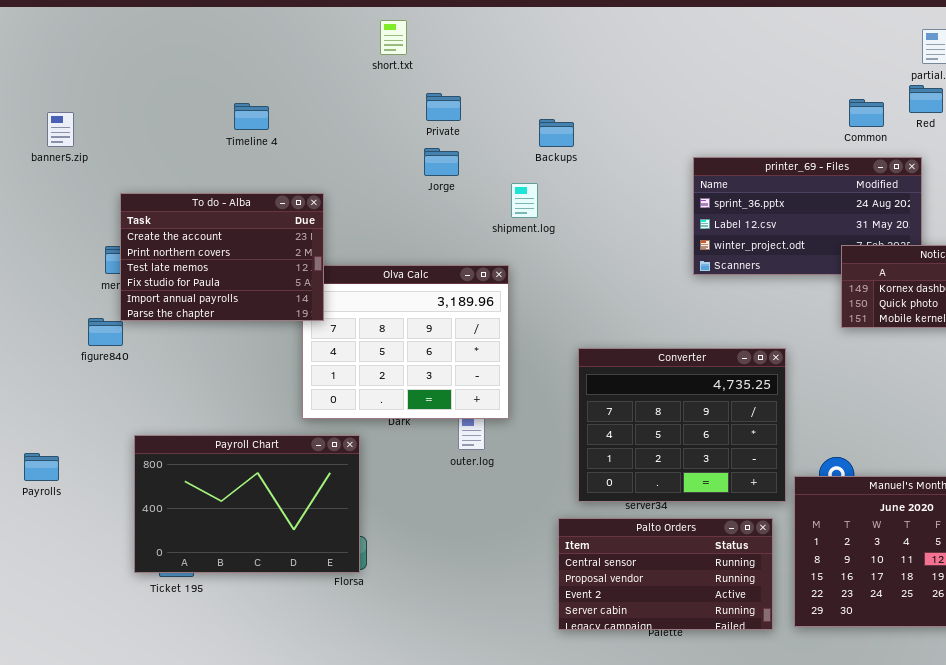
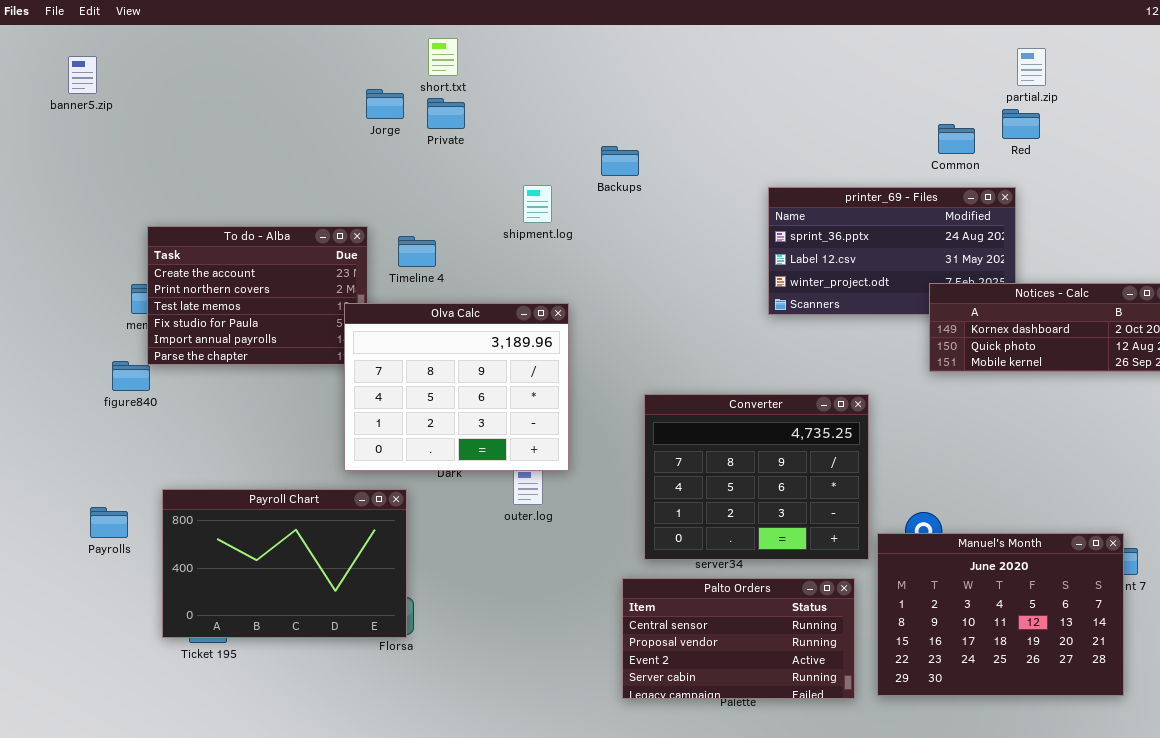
Private: [426,93,461,121] -> [427,98,465,129], moved
Timeline 4: [234,103,269,130] -> [398,236,436,267], moved
banner5.zip: [47,112,74,147] -> [68,56,97,94], moved
Jorge: [424,148,459,176] -> [366,89,404,119], moved
shipment.log: [511,183,538,218] -> [523,185,552,223], moved
Olva Calc: [302,265,509,419] -> [344,303,569,471], raised
Payrolls: [24,453,59,481] -> [90,507,128,538], moved

